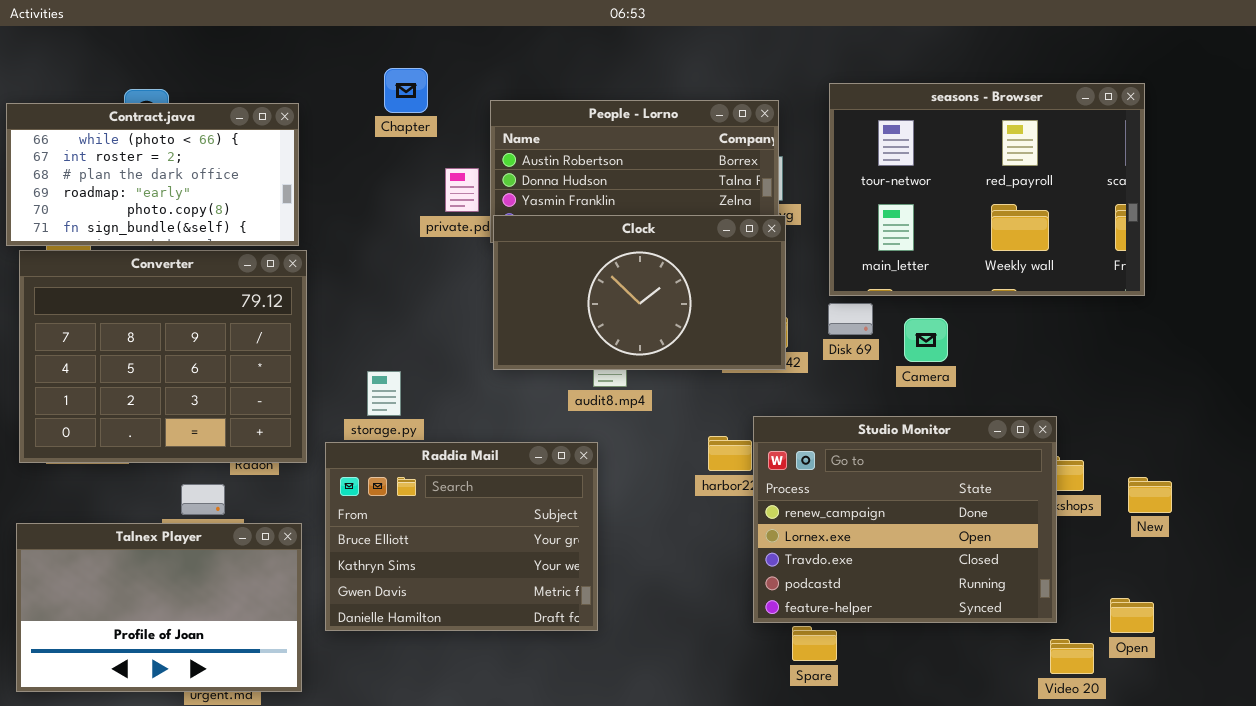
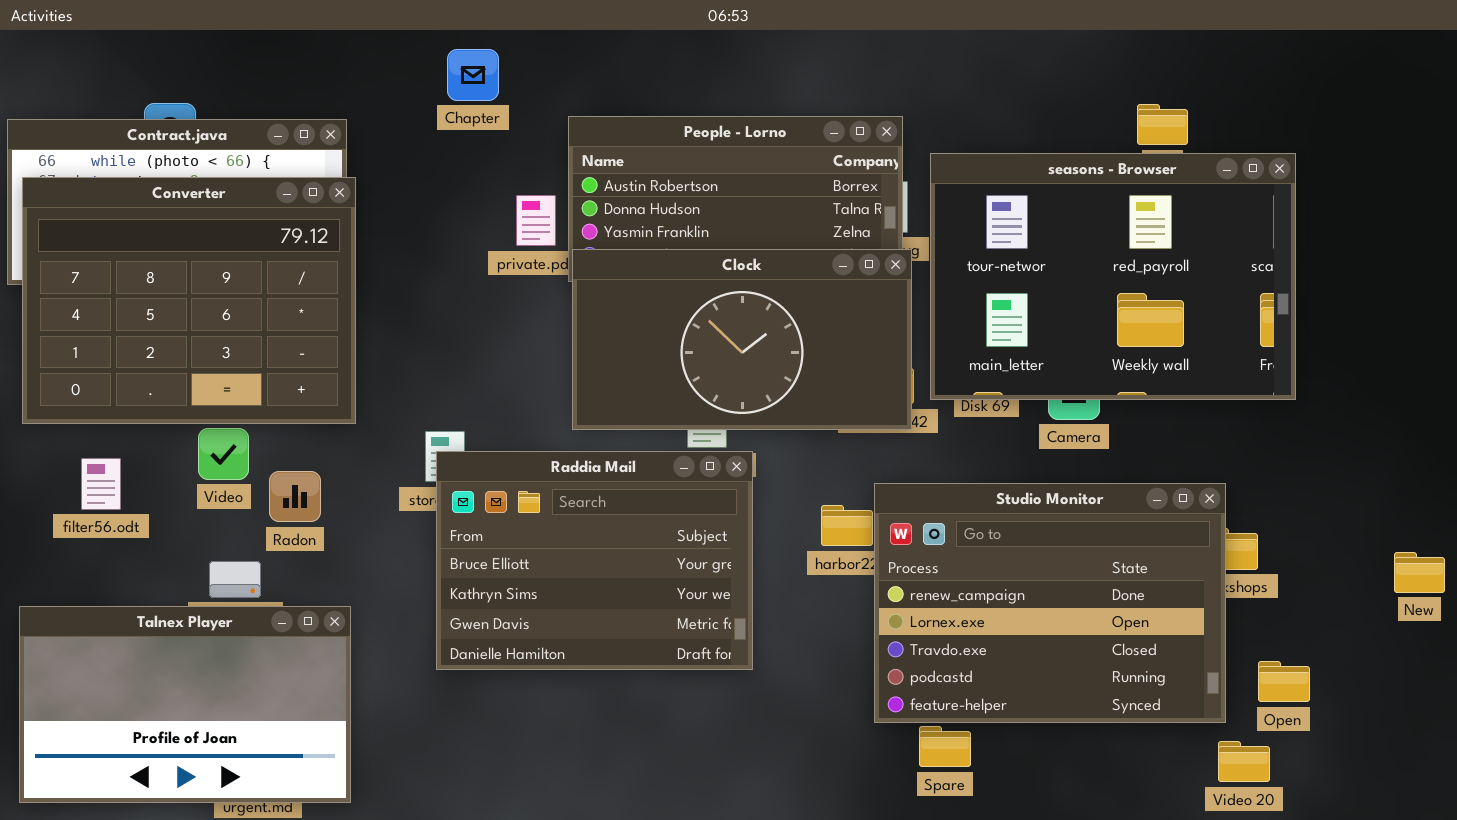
Chapter: [384,68,428,113] -> [447,49,499,101], moved
seasons - Browser: [829,83,1145,296] -> [930,153,1296,400], moved
Converter: [19,250,307,463] -> [22,177,356,424], moved
Raddia Mail: [325,442,598,631] -> [436,451,753,670], moved
New: [1128,477,1172,513] -> [1394,552,1445,593], moved
Open: [1110,598,1154,633] -> [1258,661,1310,702], moved

